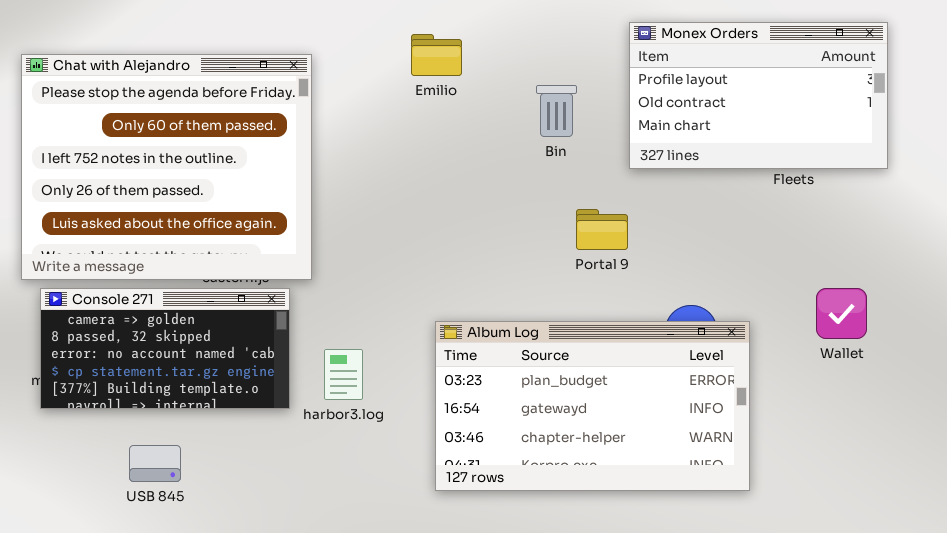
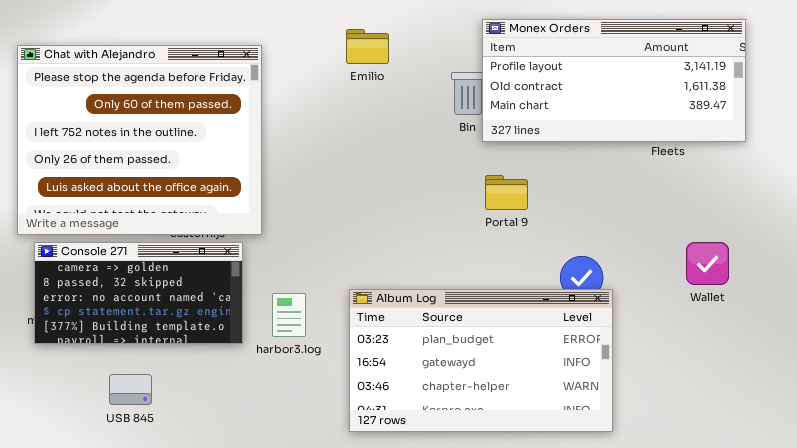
Monex Orders: [629,22,888,169] -> [482,19,746,142], resized
Album Log: [435,321,750,491] -> [349,289,613,432], moved

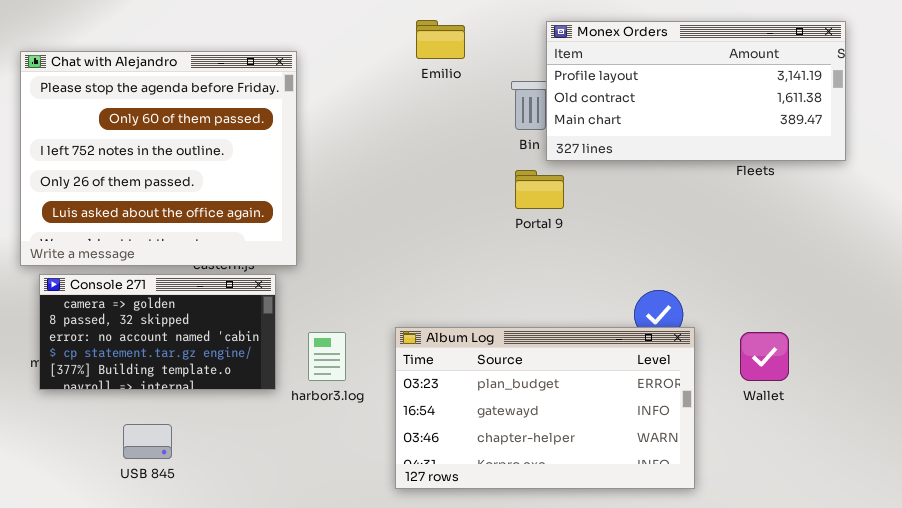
Emilio: [346,29,389,64] -> [416,20,465,59], moved
Portal 9: [485,175,528,210] -> [515,170,564,209], moved
Wallet: [686,242,729,285] -> [740,332,789,381], moved

